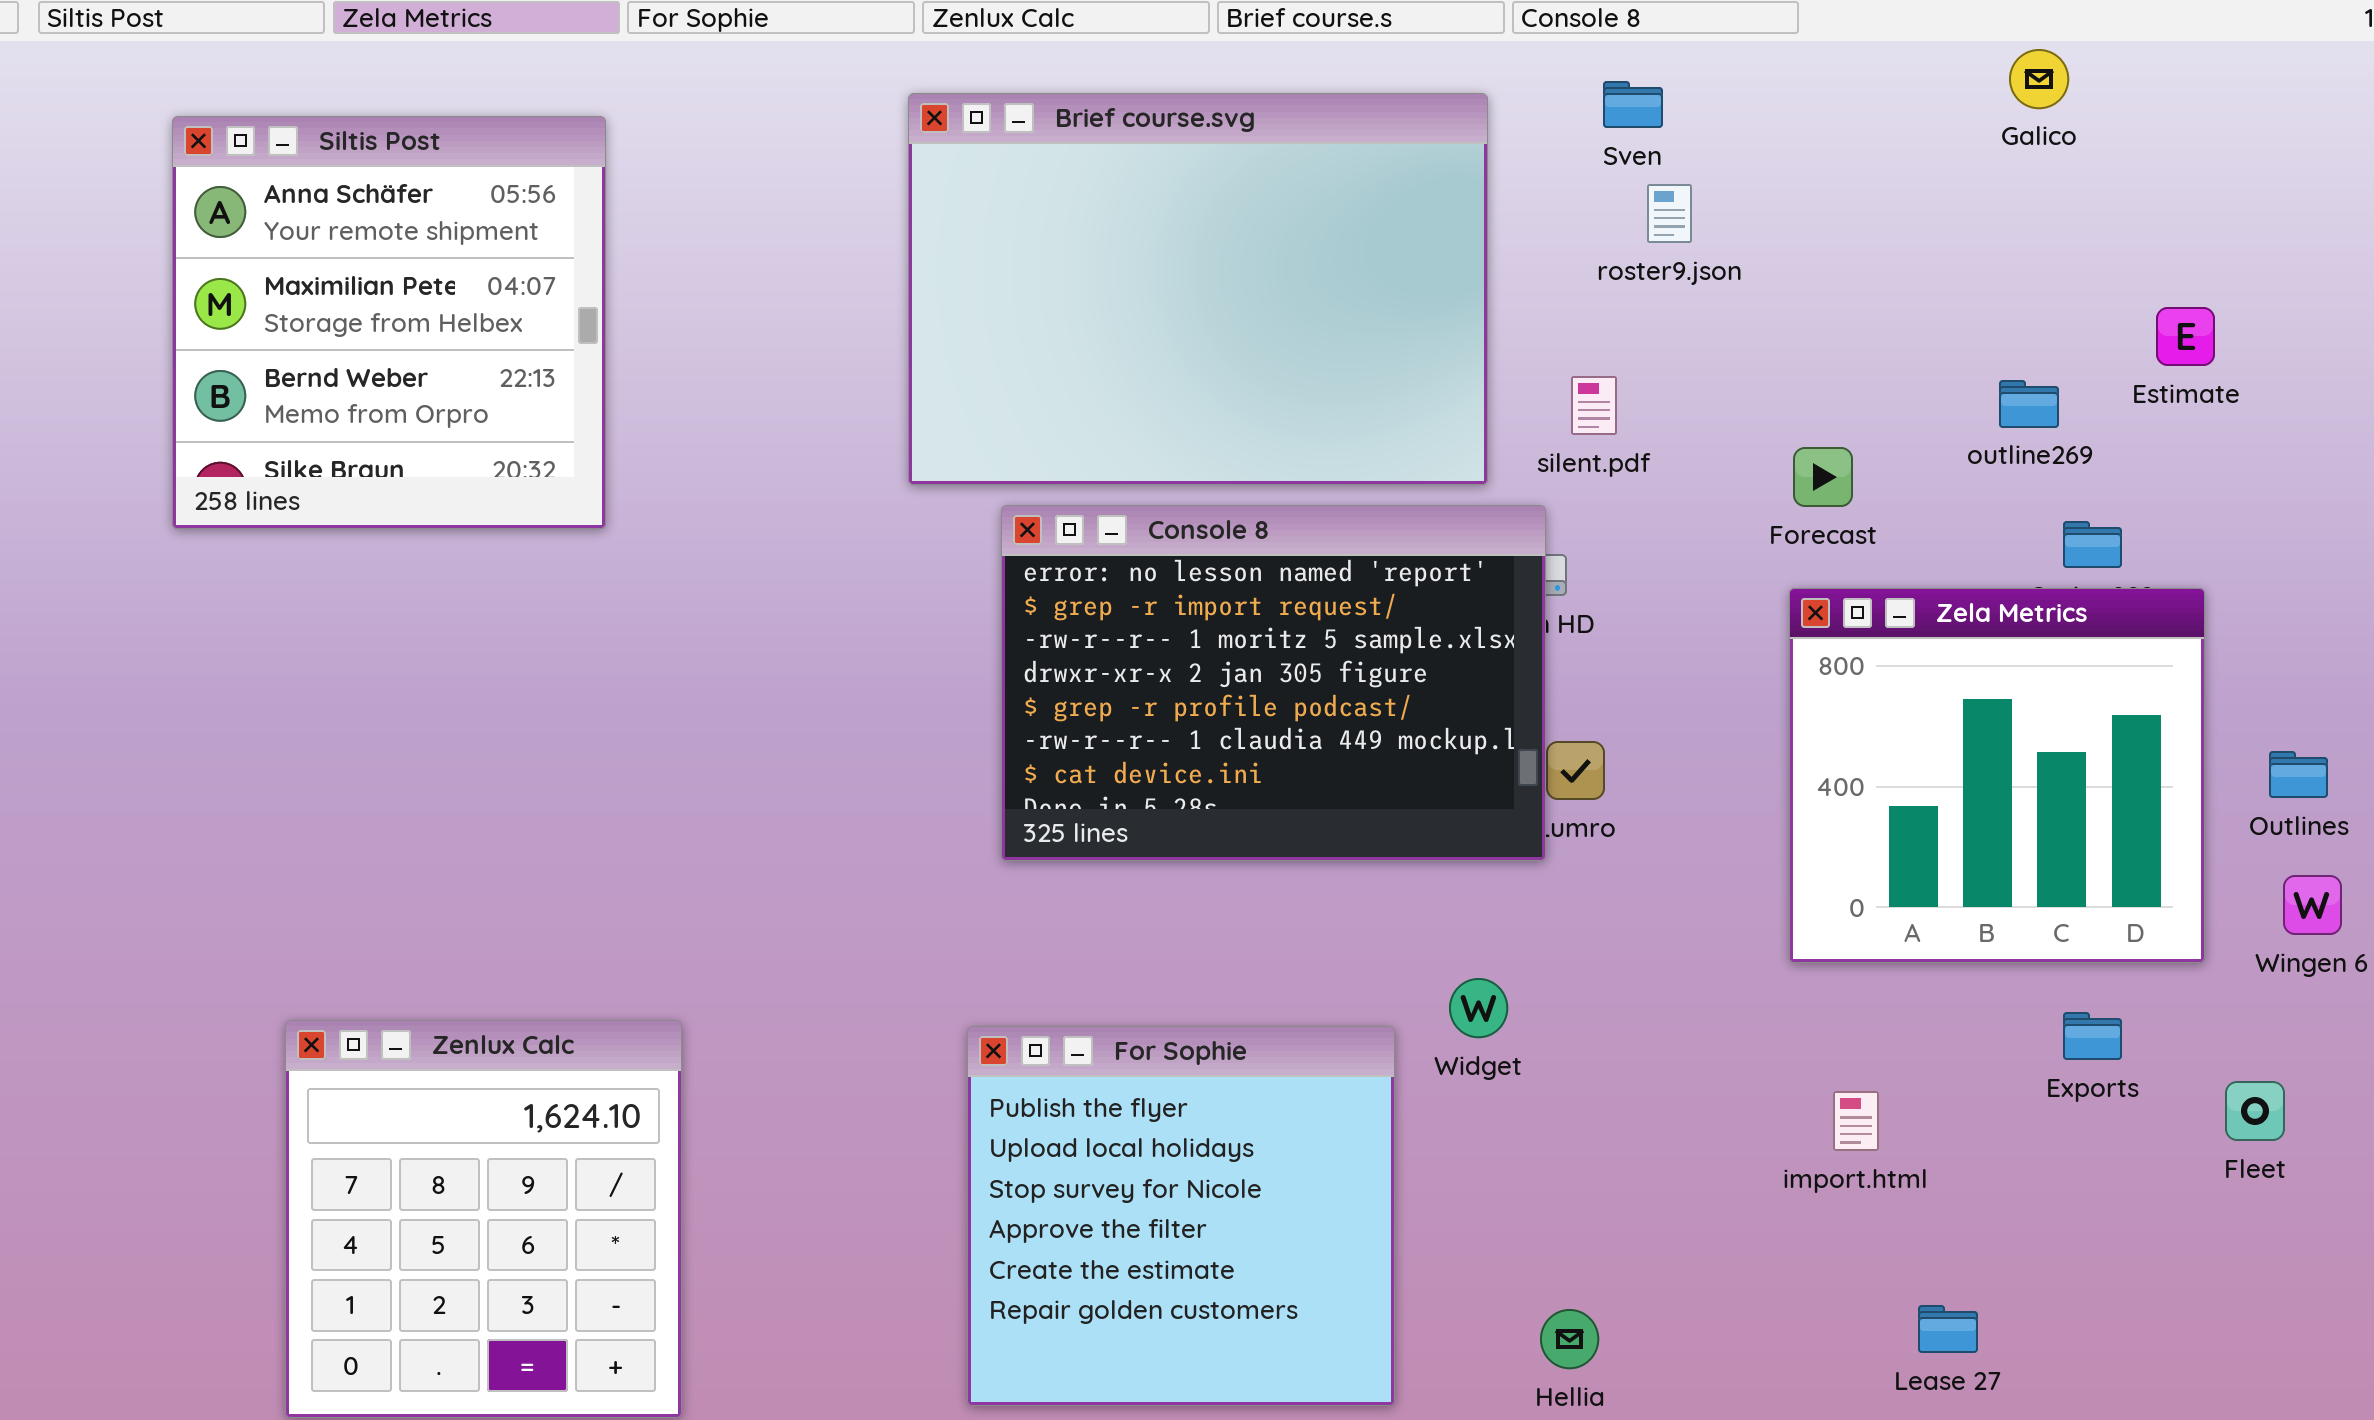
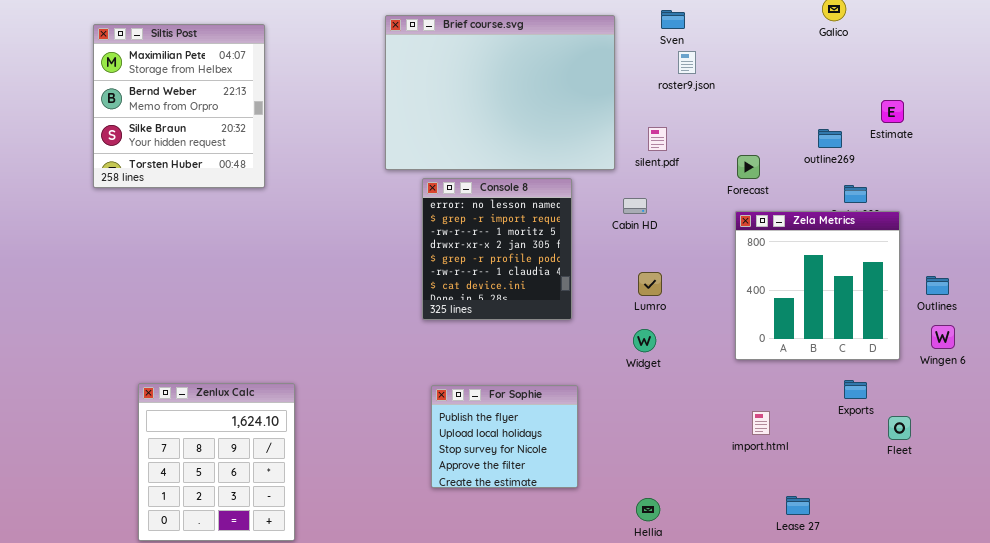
Siltis Post: [172,116,606,529] -> [93,24,265,188], scrolled down 1 row
Console 8: [1001,505,1546,861] -> [422,178,572,320], resized
Widget: [1449,978,1508,1038] -> [633,329,656,352], moved
For Sophie: [967,1026,1395,1406] -> [431,385,578,488], resized
Fleet: [2225,1081,2285,1141] -> [888,416,911,440], moved

